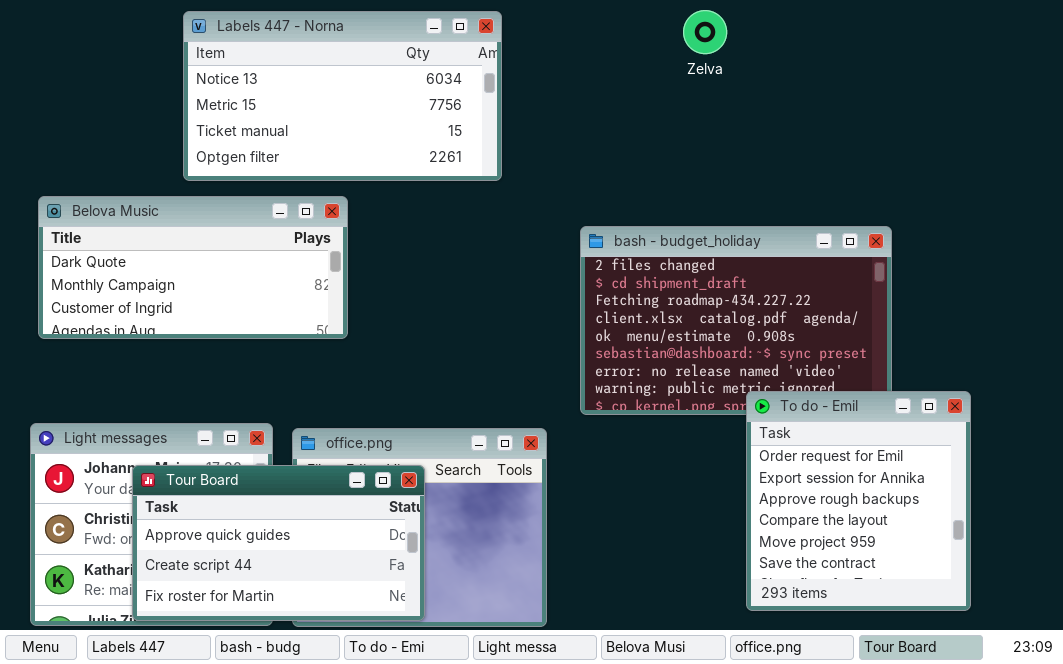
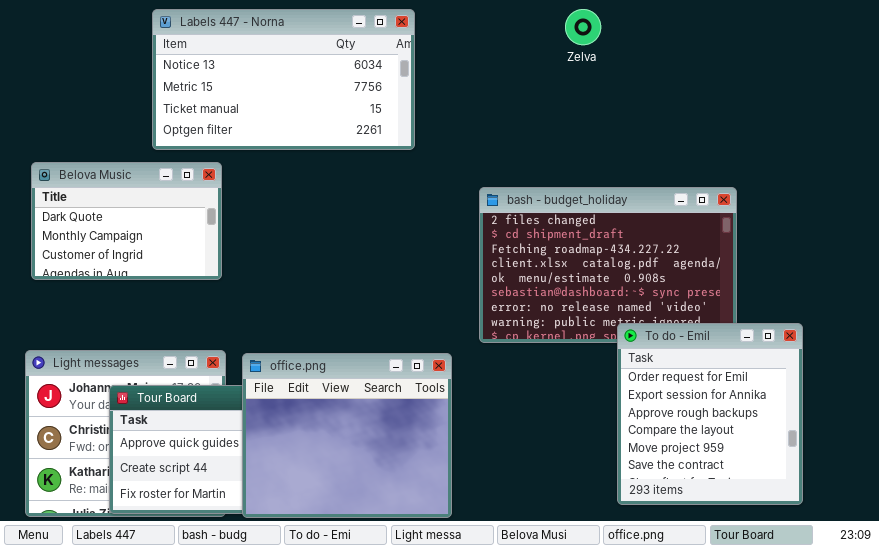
Belova Music: [38,196,348,339] -> [31,162,222,280], resized
office.png: [292,428,547,627] -> [242,353,452,518], raised

